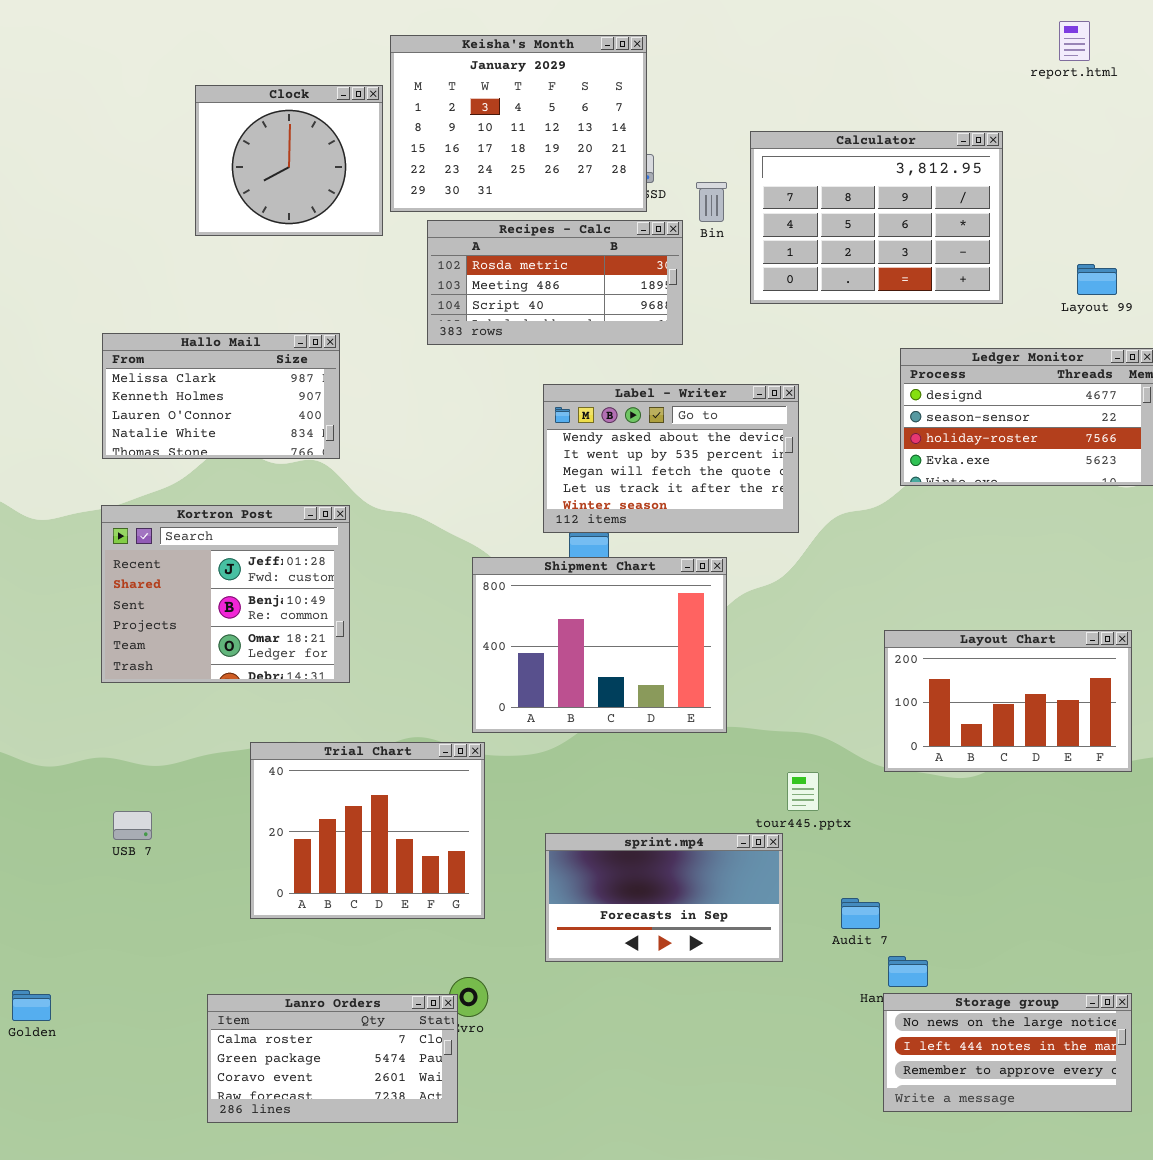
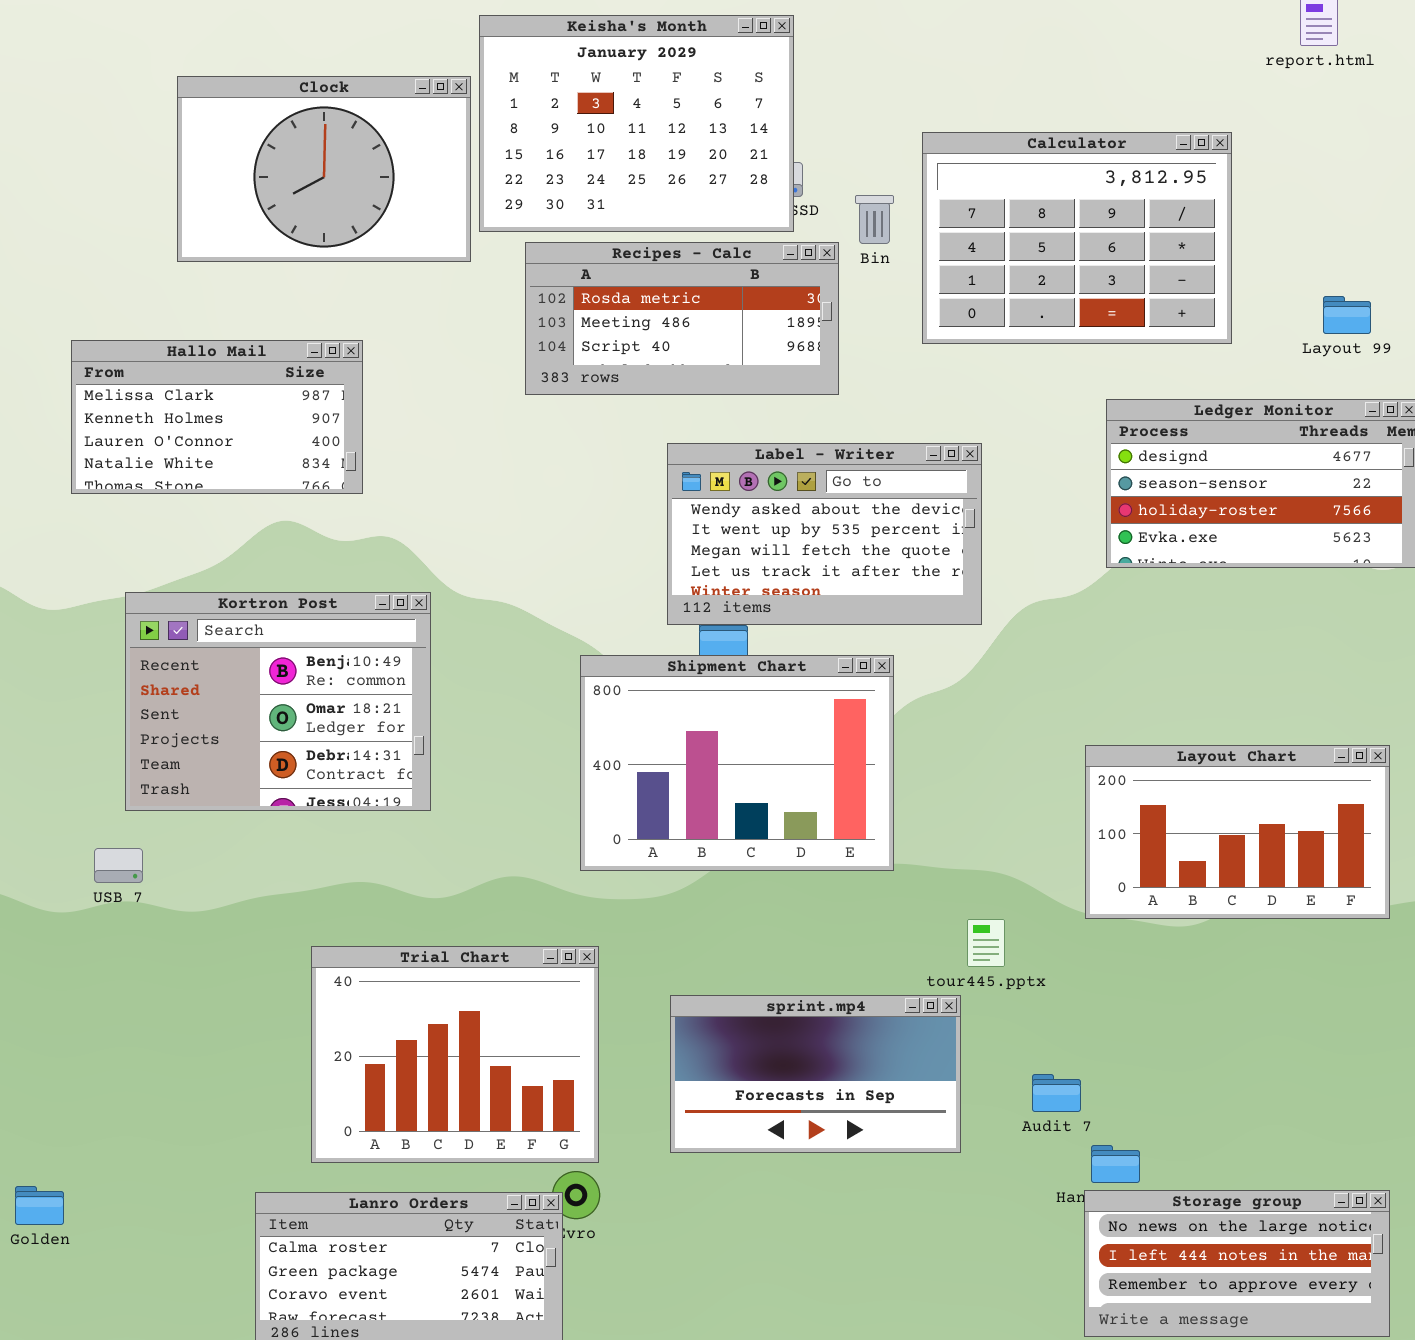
Clock: [195,85,383,236] -> [177,76,471,262], resized
Hallo Mail: [102,333,340,459] -> [71,340,363,494], moved
Kortron Post: [101,505,350,683] -> [125,592,431,811], scrolled down 1 row
Trial Chart: [250,742,485,919] -> [311,946,599,1163], moved
USB 7: [113,811,152,840] -> [94,848,143,883], moved

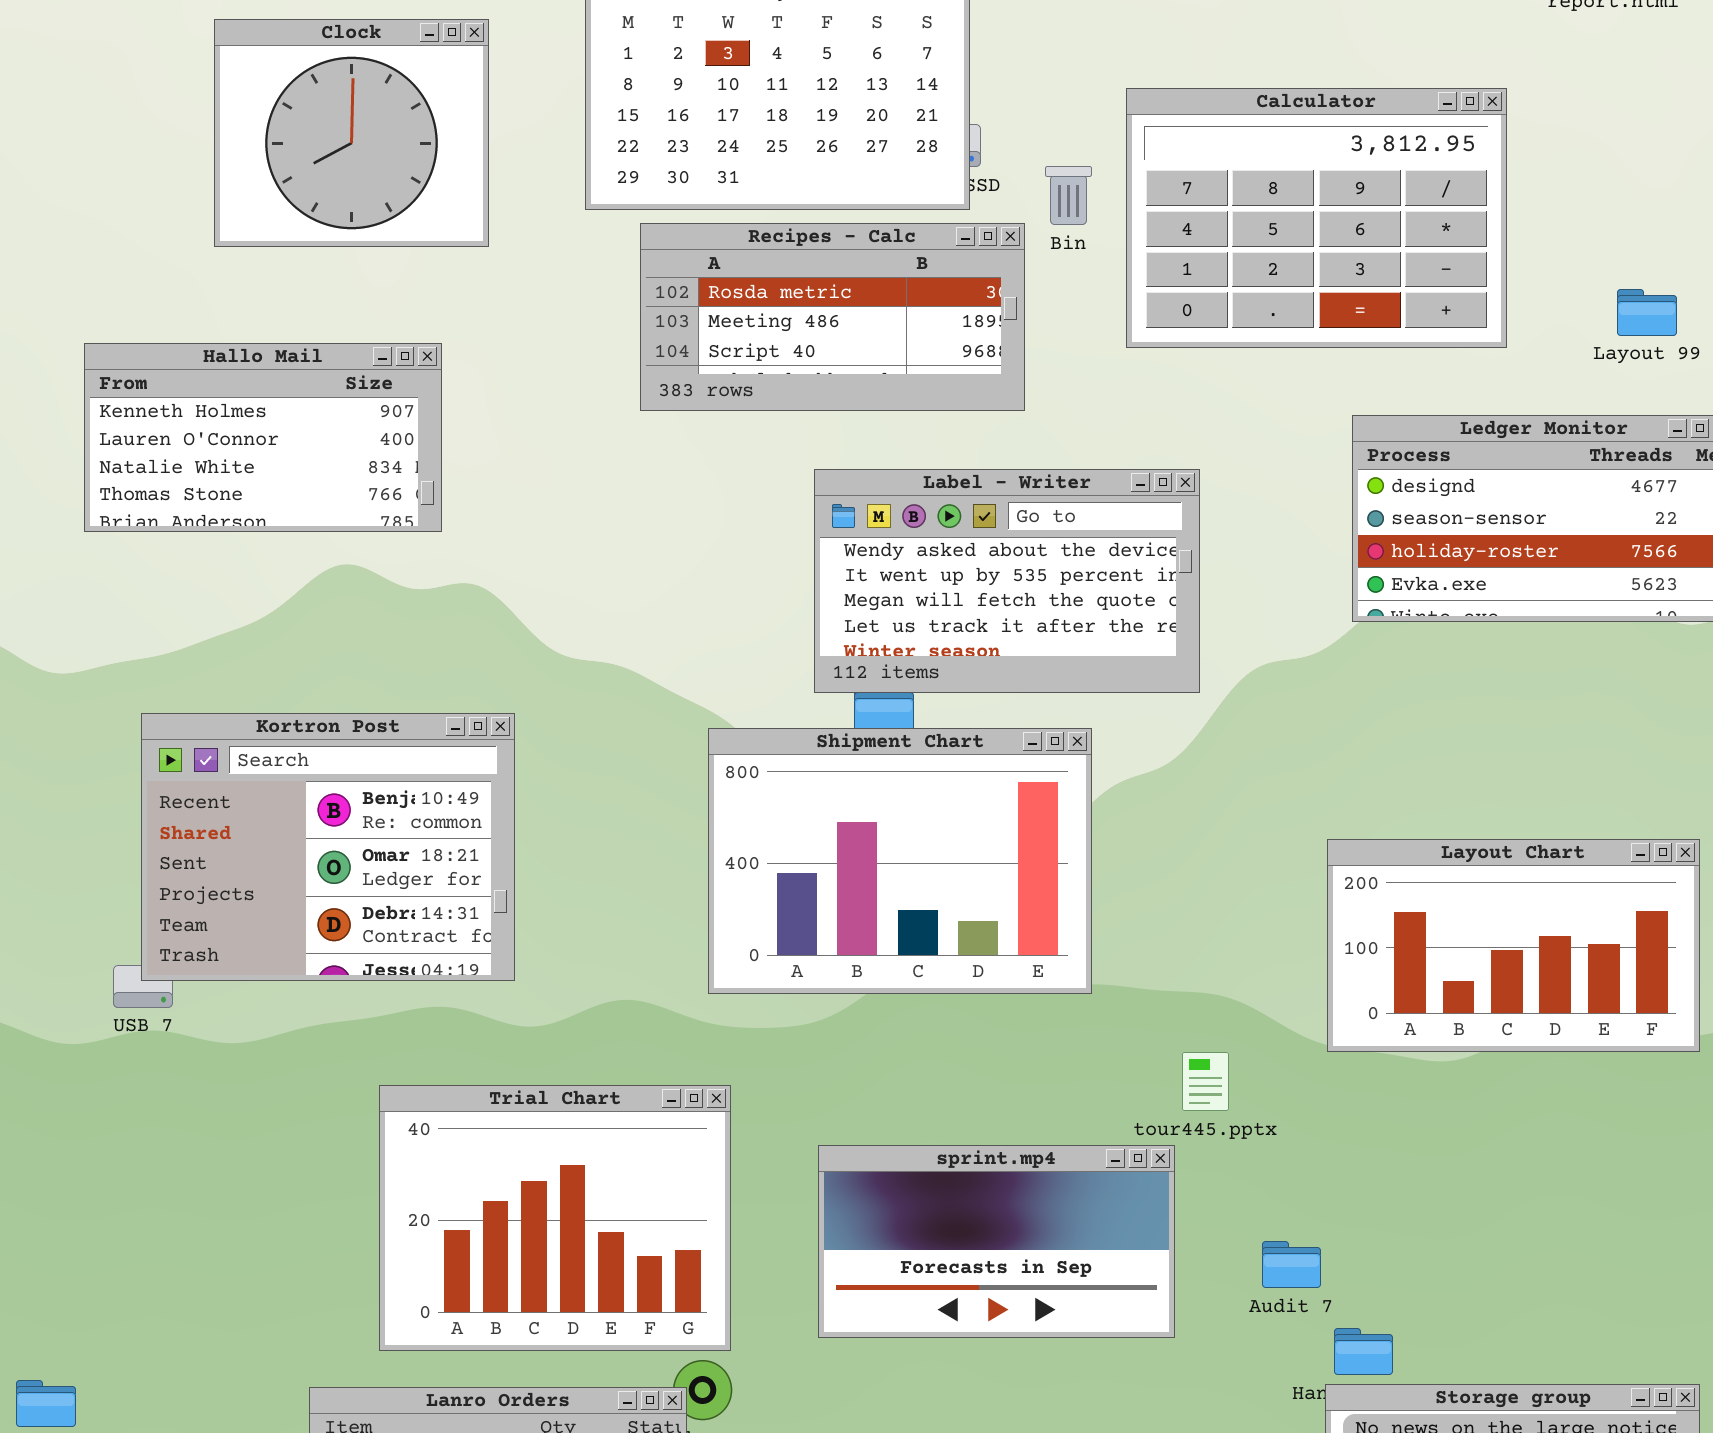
Clock: [177,76,471,262] -> [214,19,489,247], resized
Hallo Mail: [71,340,363,494] -> [84,343,442,532], scrolled down 1 row
Kortron Post: [125,592,431,811] -> [141,713,515,981], moved

